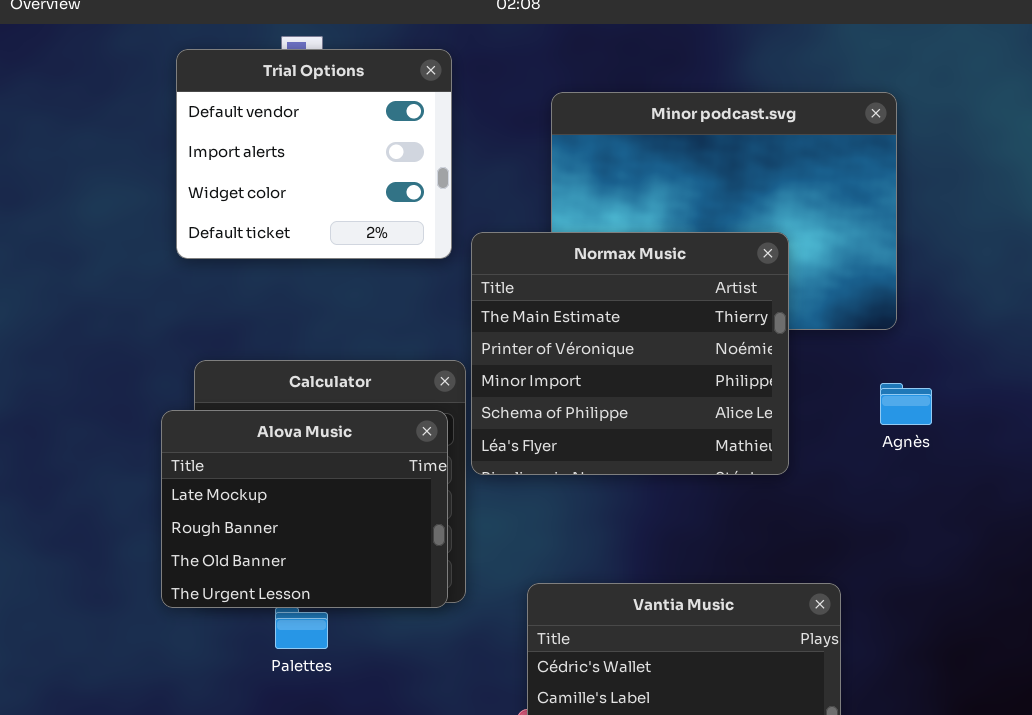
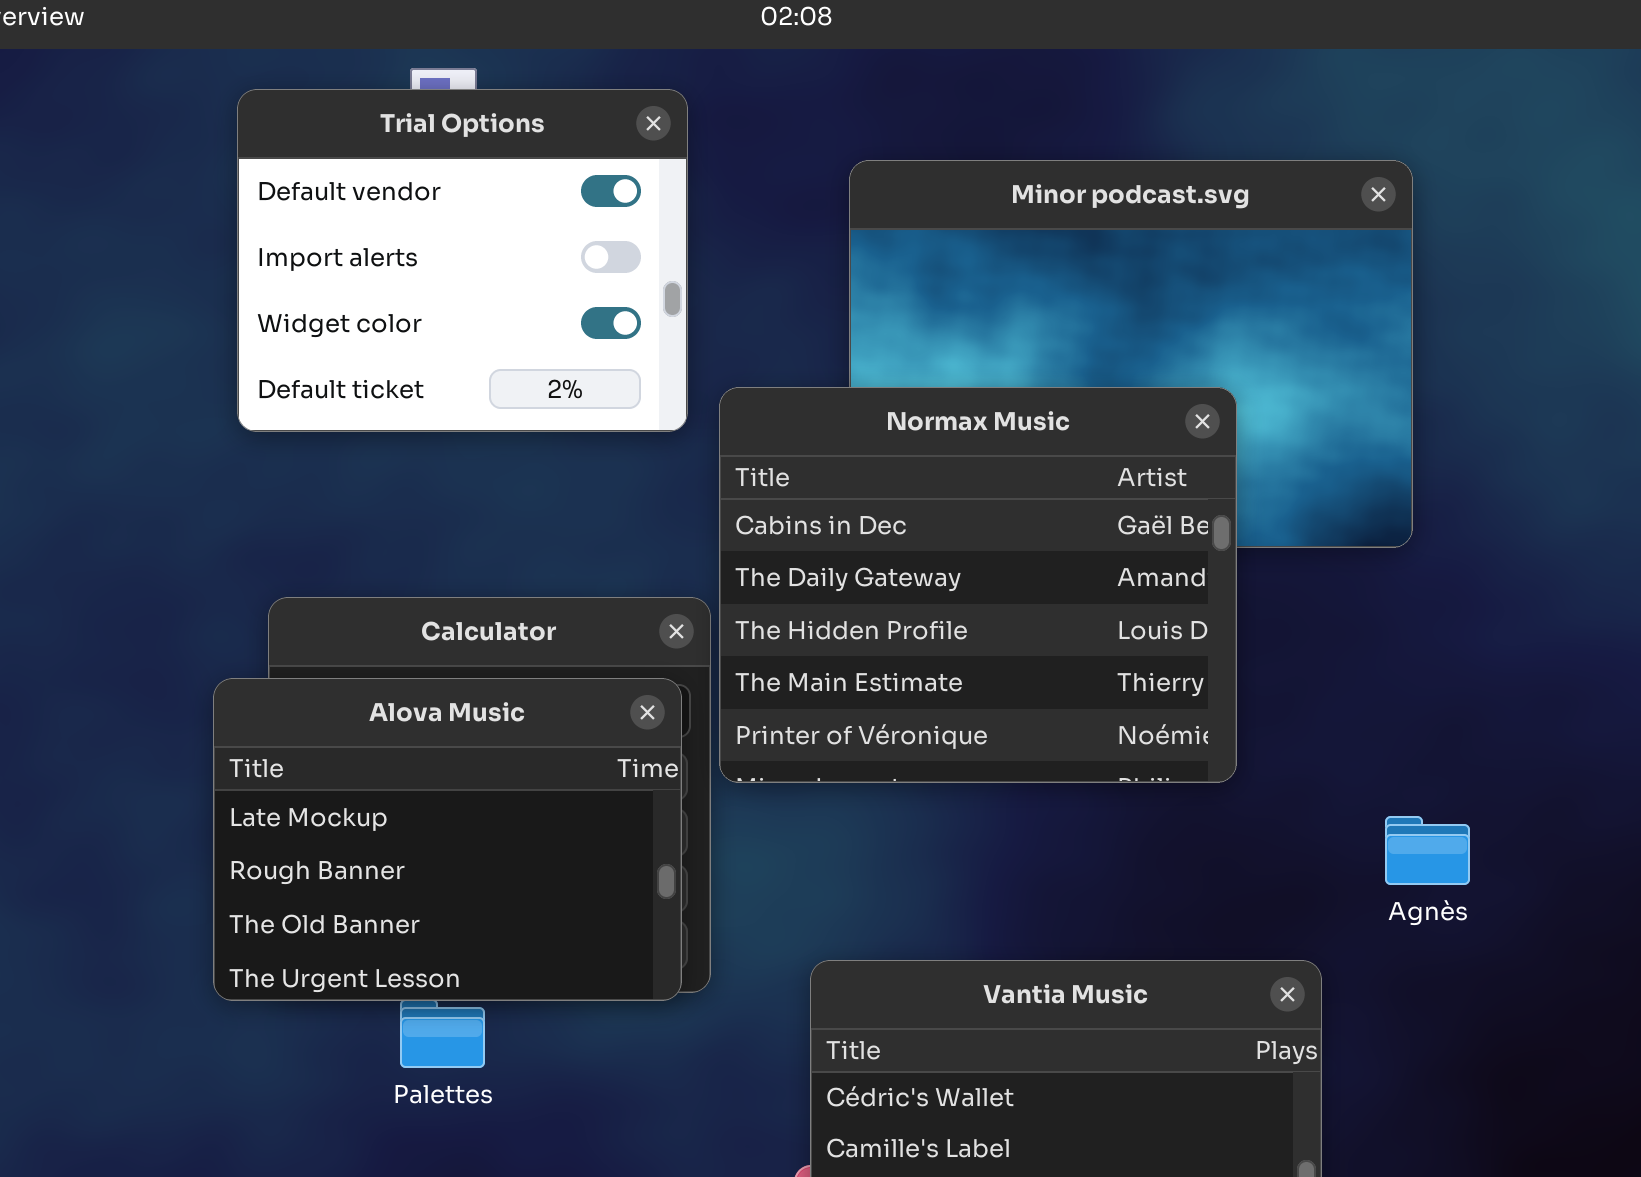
Normax Music: [471,232,789,475] -> [719,387,1237,783], scrolled up 3 rows
Agnès: [880,383,932,425] -> [1385,816,1470,885], moved

